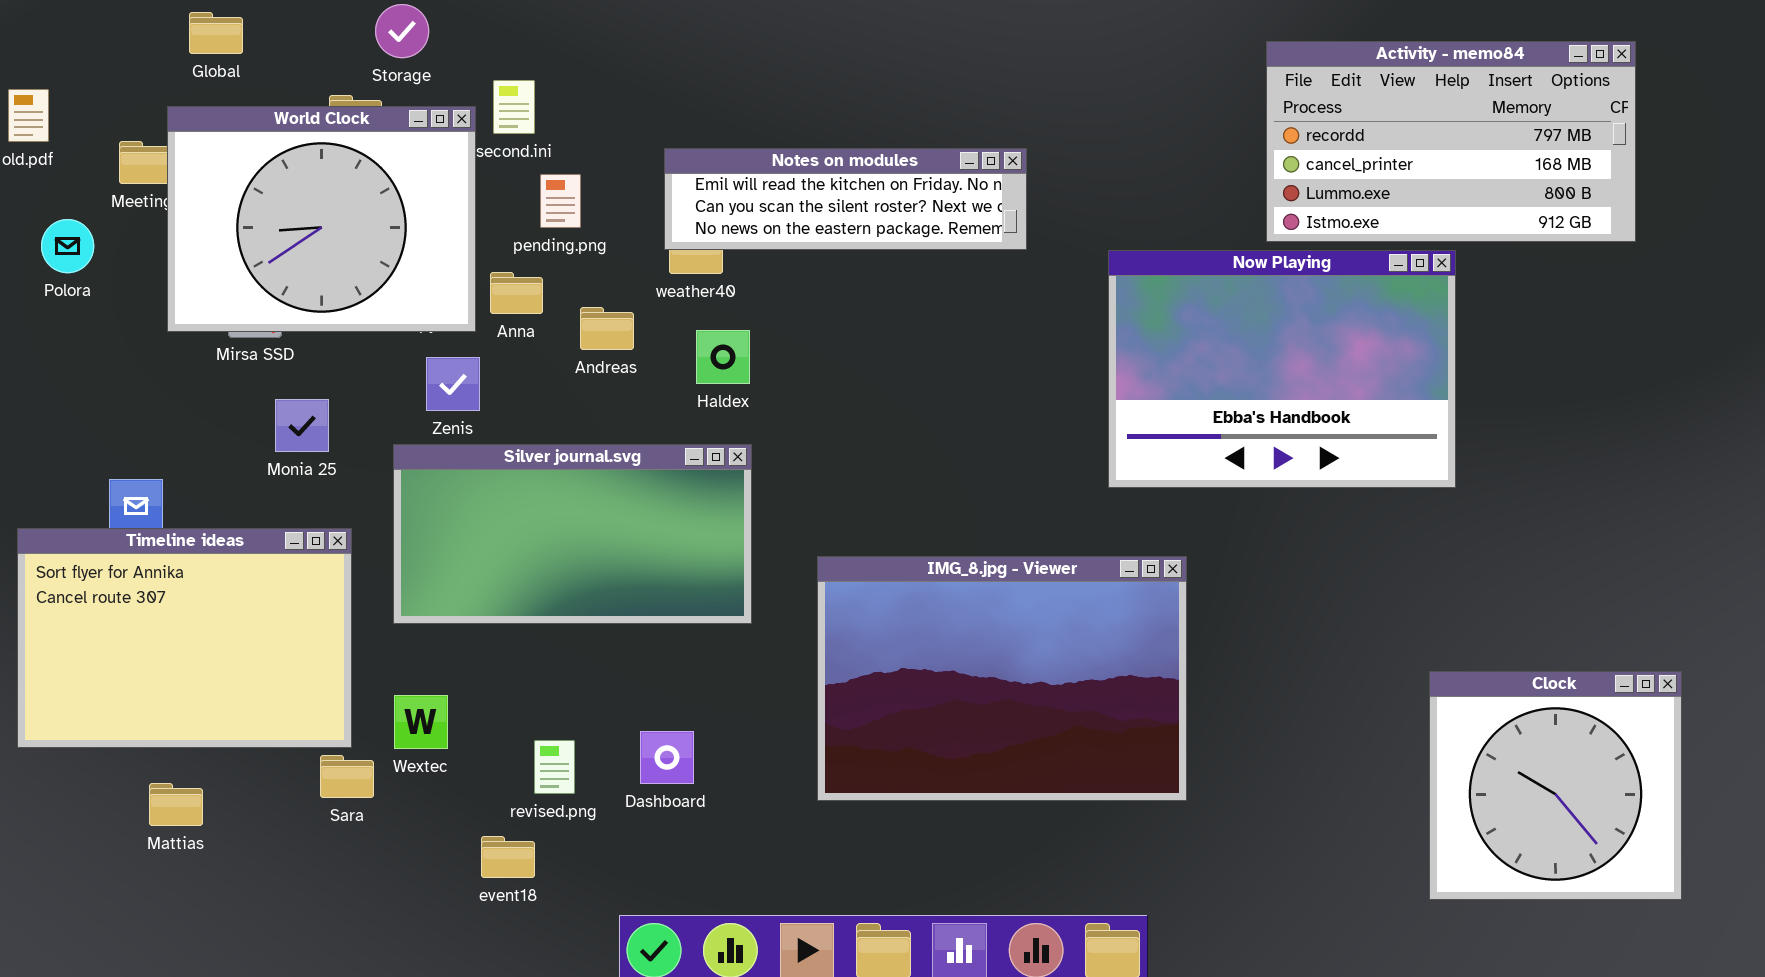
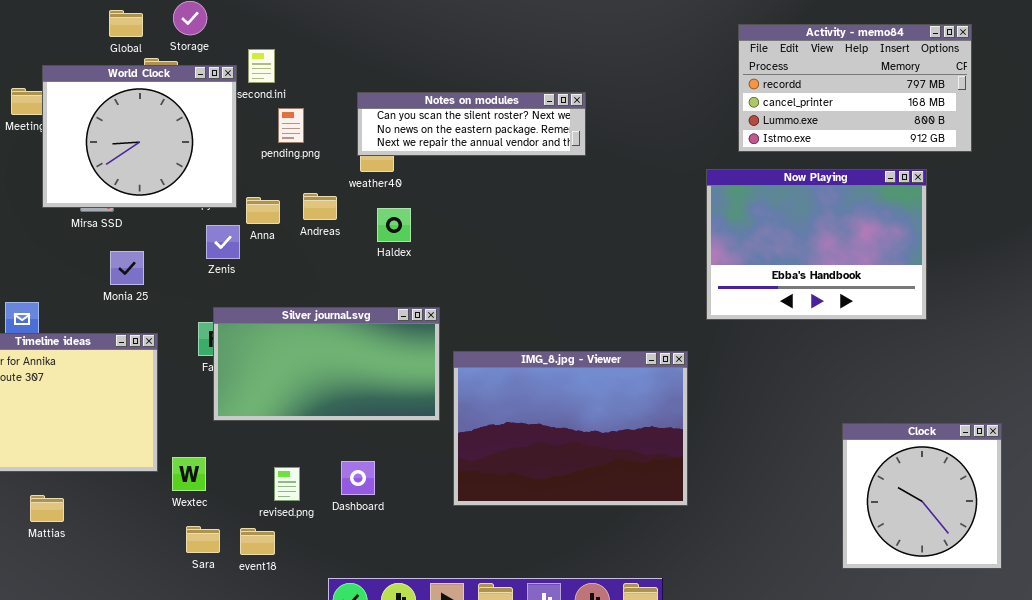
Global: [189,12,243,54] -> [109,10,143,37], moved
Notes on modules: [664,148,1027,250] -> [357,92,586,156], scrolled down 1 row
Now Playing: [1108,250,1456,488] -> [706,169,927,320], moved
Anna: [490,272,543,314] -> [246,197,280,224], moved
Silver journal.svg: [393,444,752,624] -> [213,307,440,421], moved
Wextec: [394,695,448,749] -> [172,457,206,491], moved
Sara: [320,755,374,798] -> [186,526,220,553], moved

